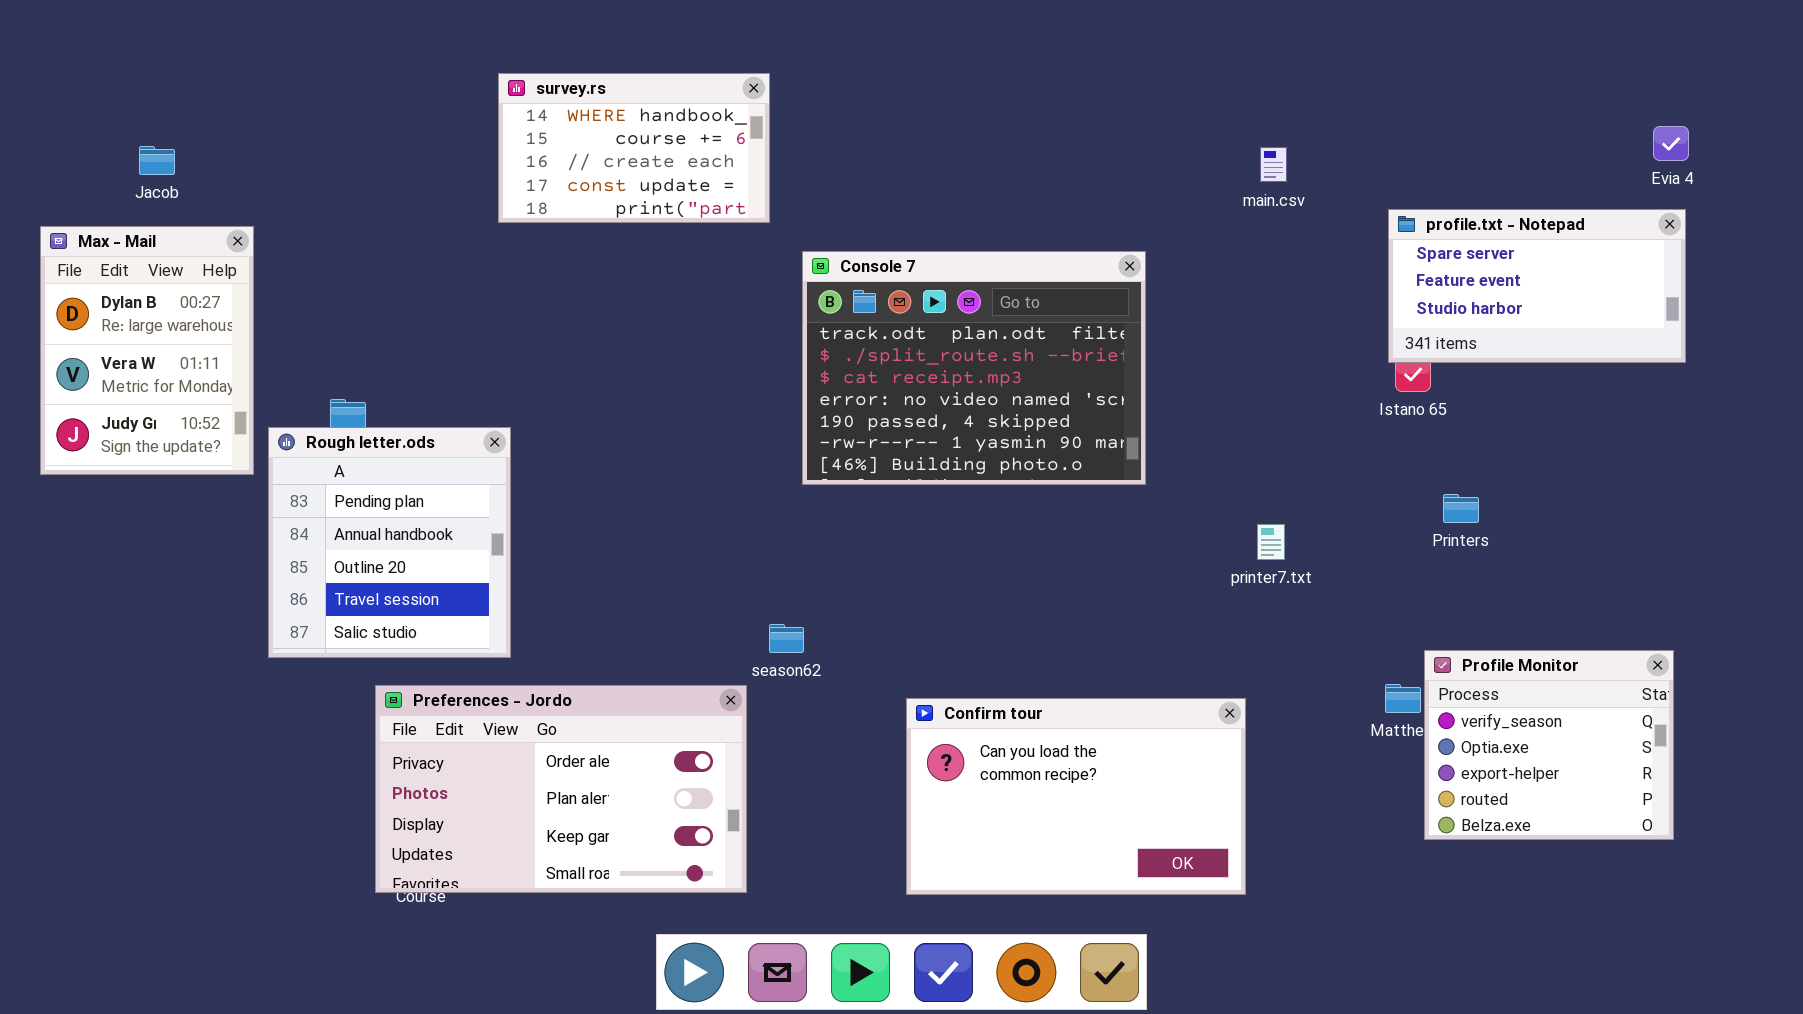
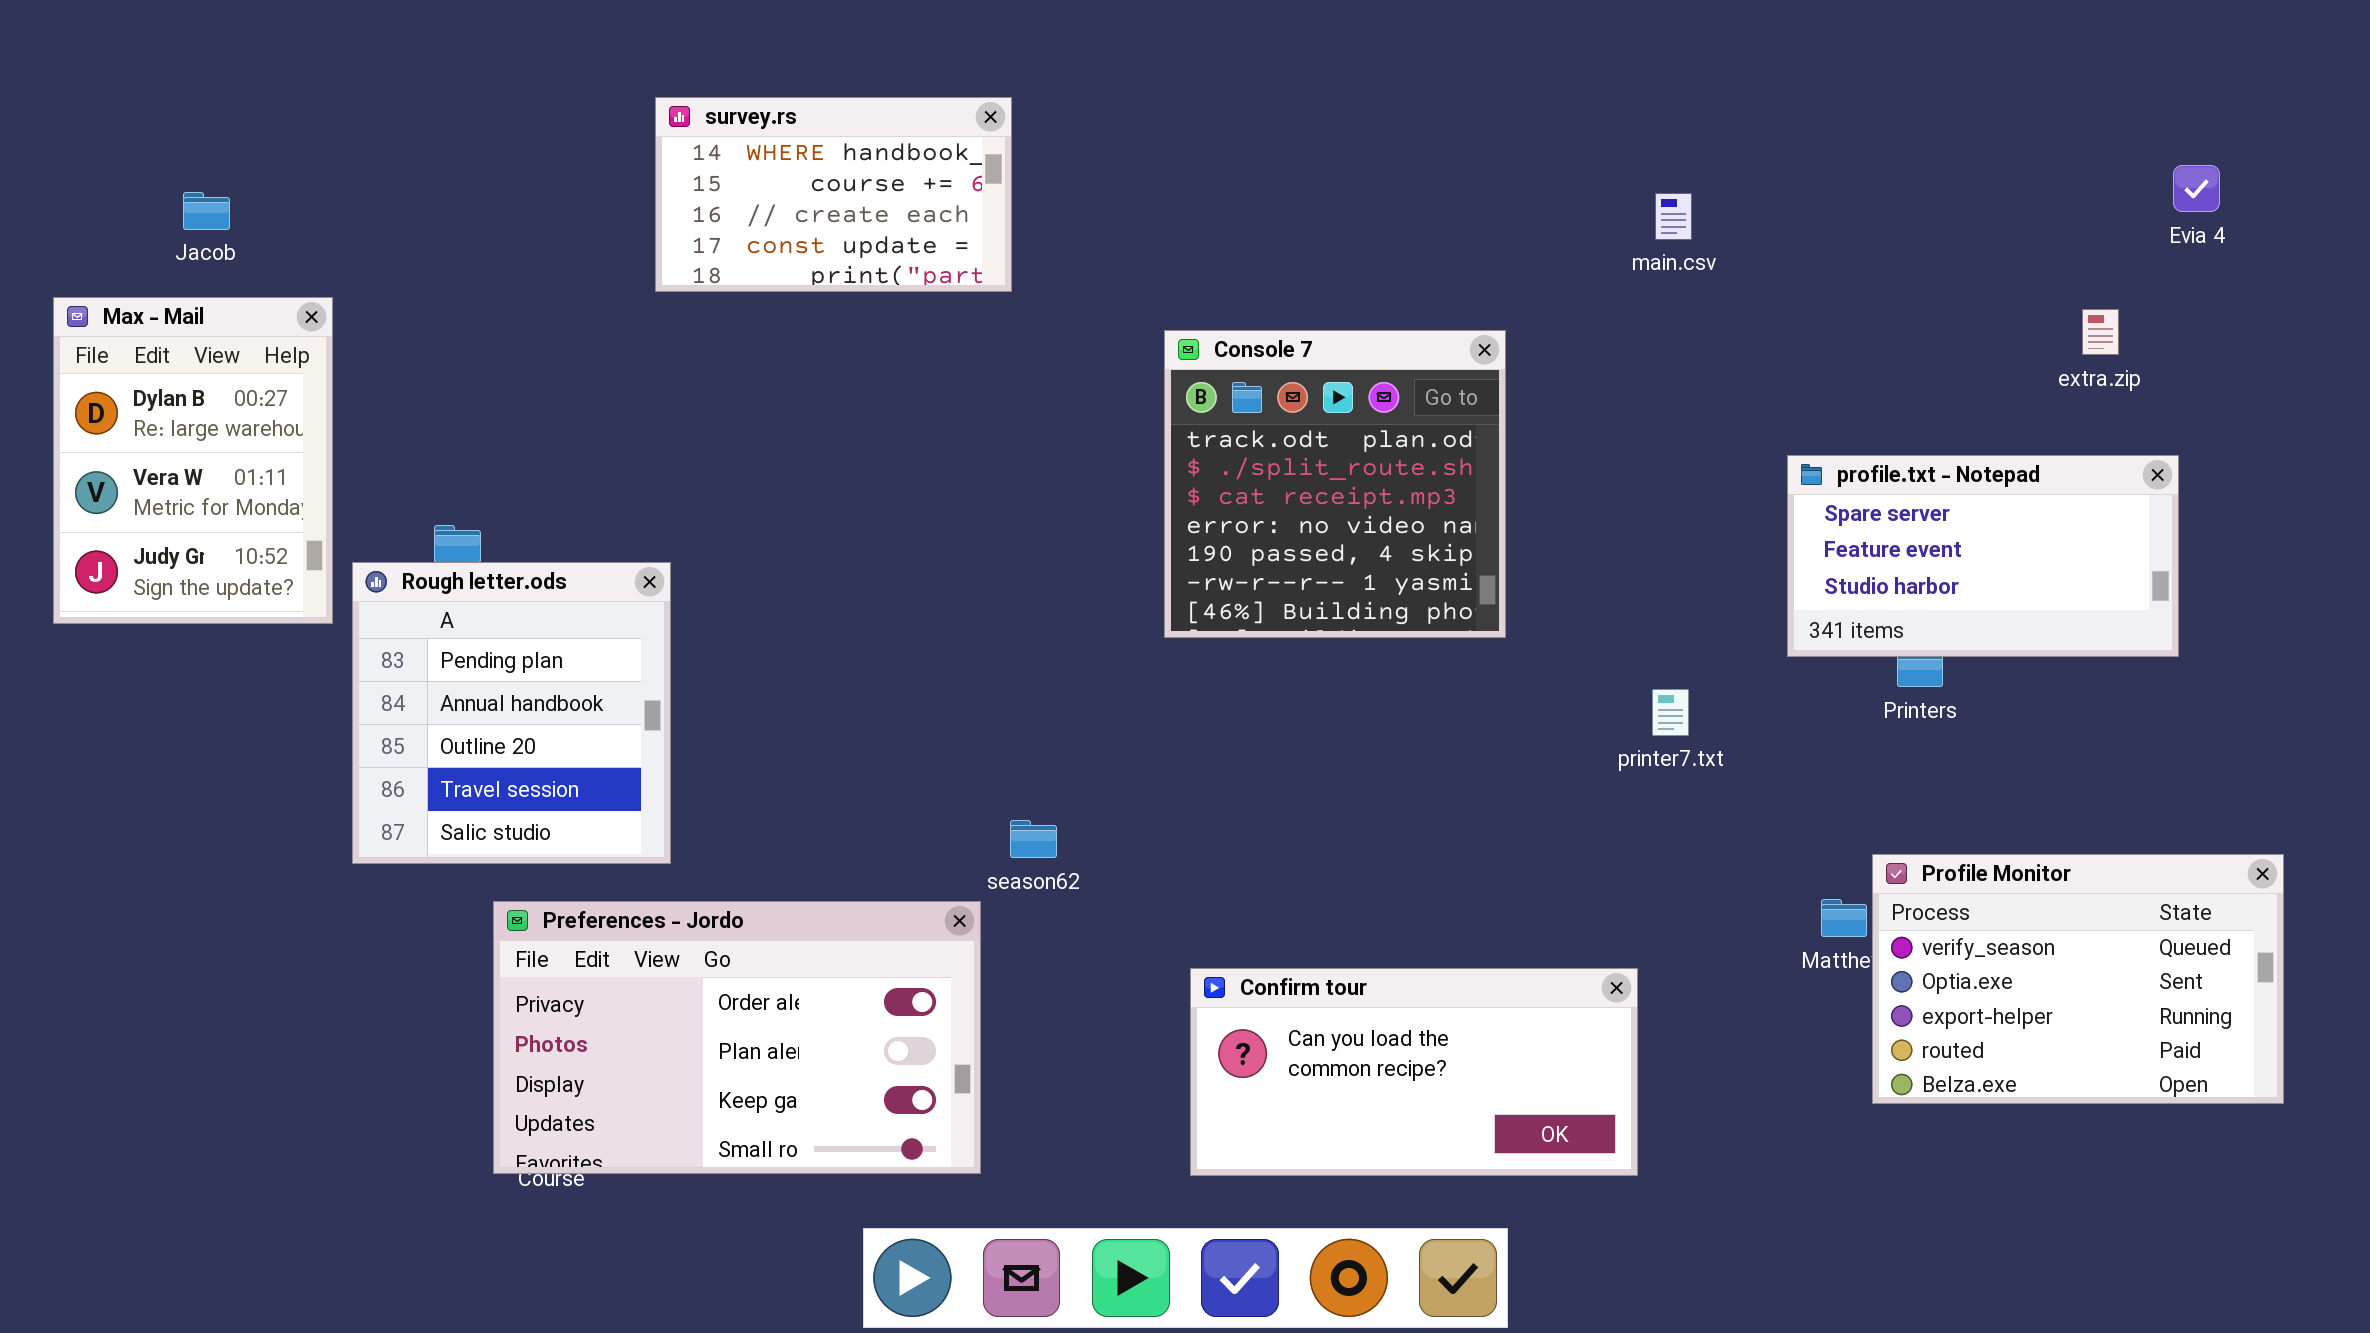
profile.txt - Notepad: [1388,209,1686,363] -> [1787,455,2179,657], moved
Console 7: [802,251,1146,485] -> [1164,330,1506,638], resized
Profile Monitor: [1424,650,1674,840] -> [1872,854,2284,1104], resized
Confirm tour: [906,698,1246,895] -> [1190,968,1638,1176], resized

